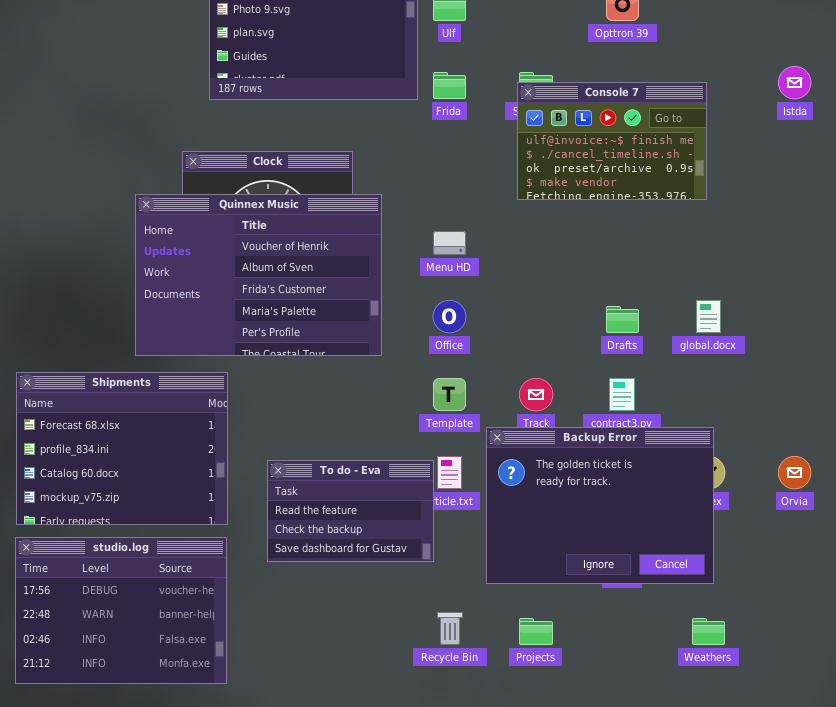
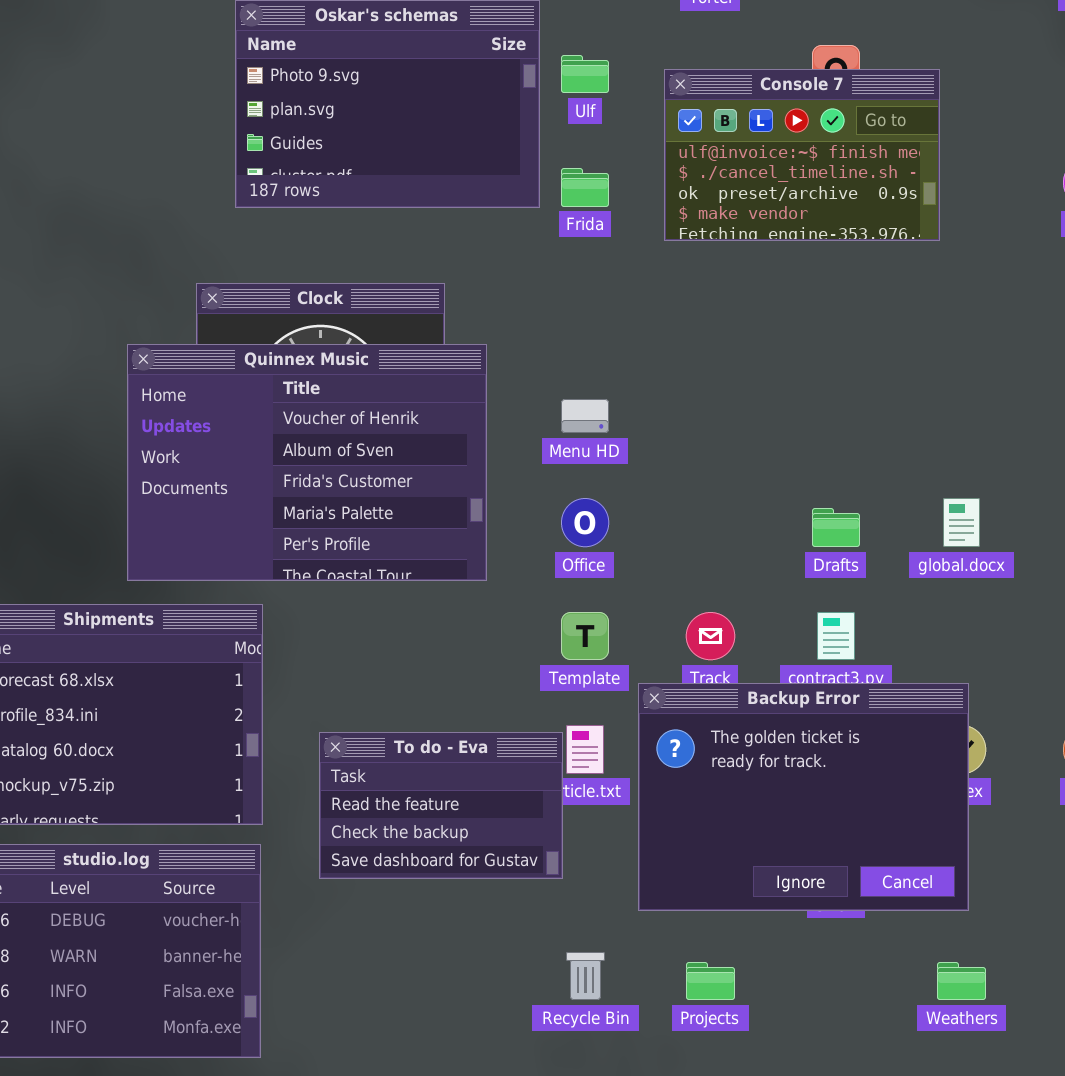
Console 7: [517,82,707,200] -> [664,69,940,241], moved

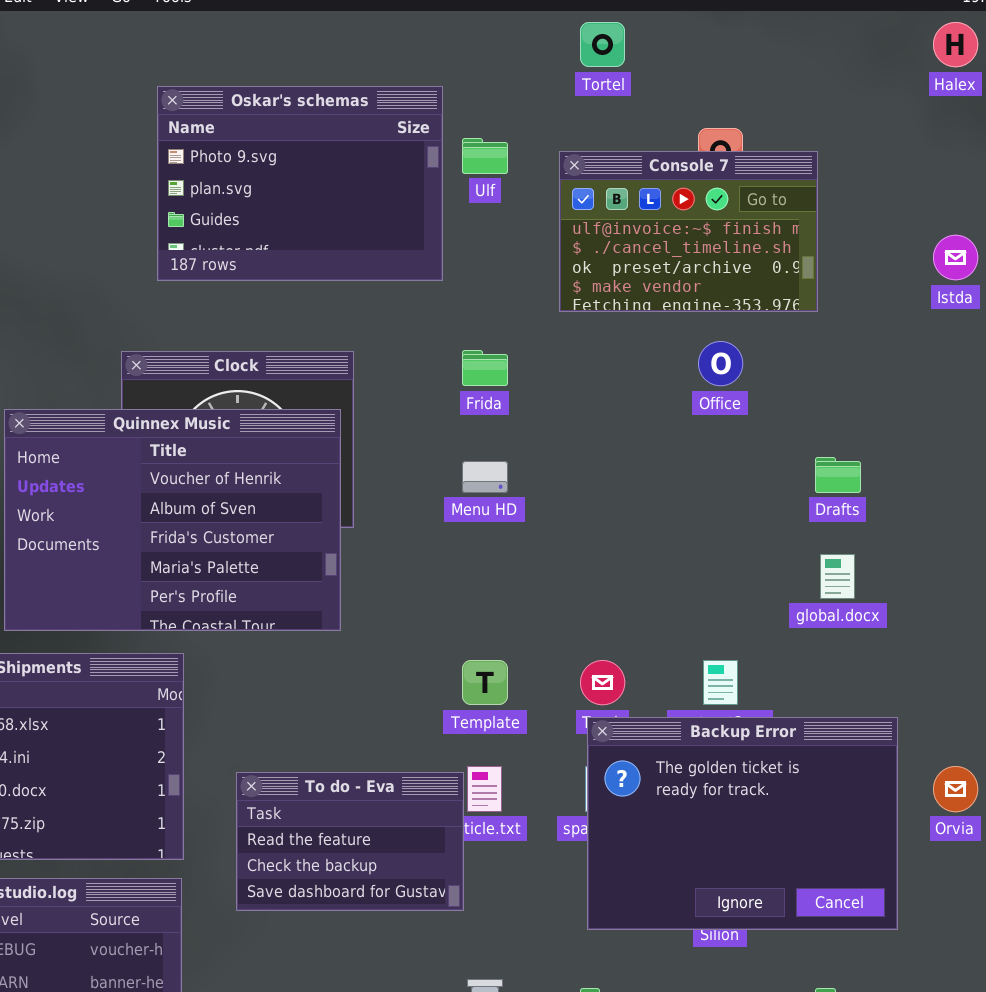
Frida: [561,168,609,207] -> [462,350,508,386], moved
Quinnex Music: [127,344,487,581] -> [4,409,341,631], moved
Office: [561,498,609,547] -> [698,341,743,386], moved
Drafts: [812,508,860,547] -> [815,457,861,493], moved
Backup Error: [638,683,969,911] -> [587,717,898,930], moved

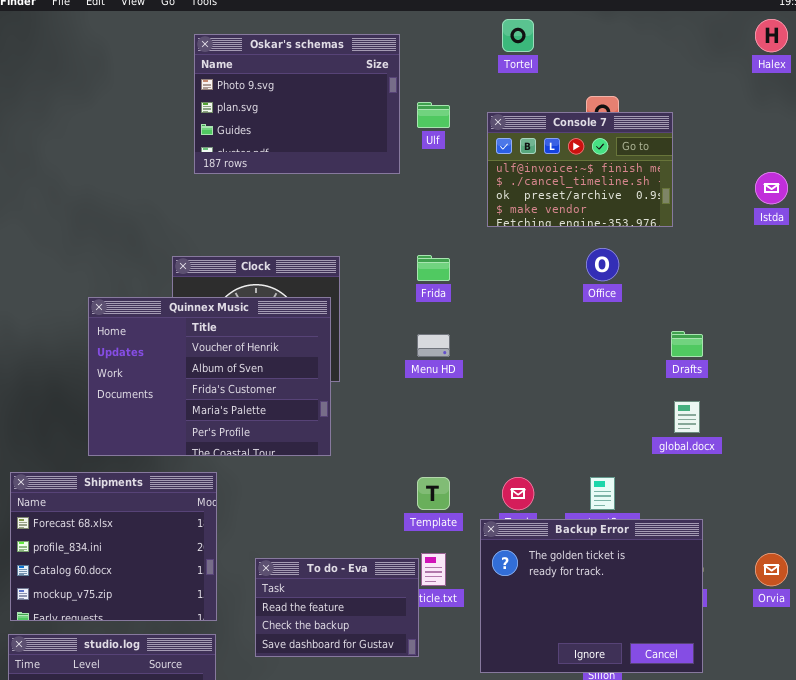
Oskar's schemas: [157,86,443,281] -> [194,34,400,174], moved
Backup Error: [587,717,898,930] -> [480,519,703,673], moved

